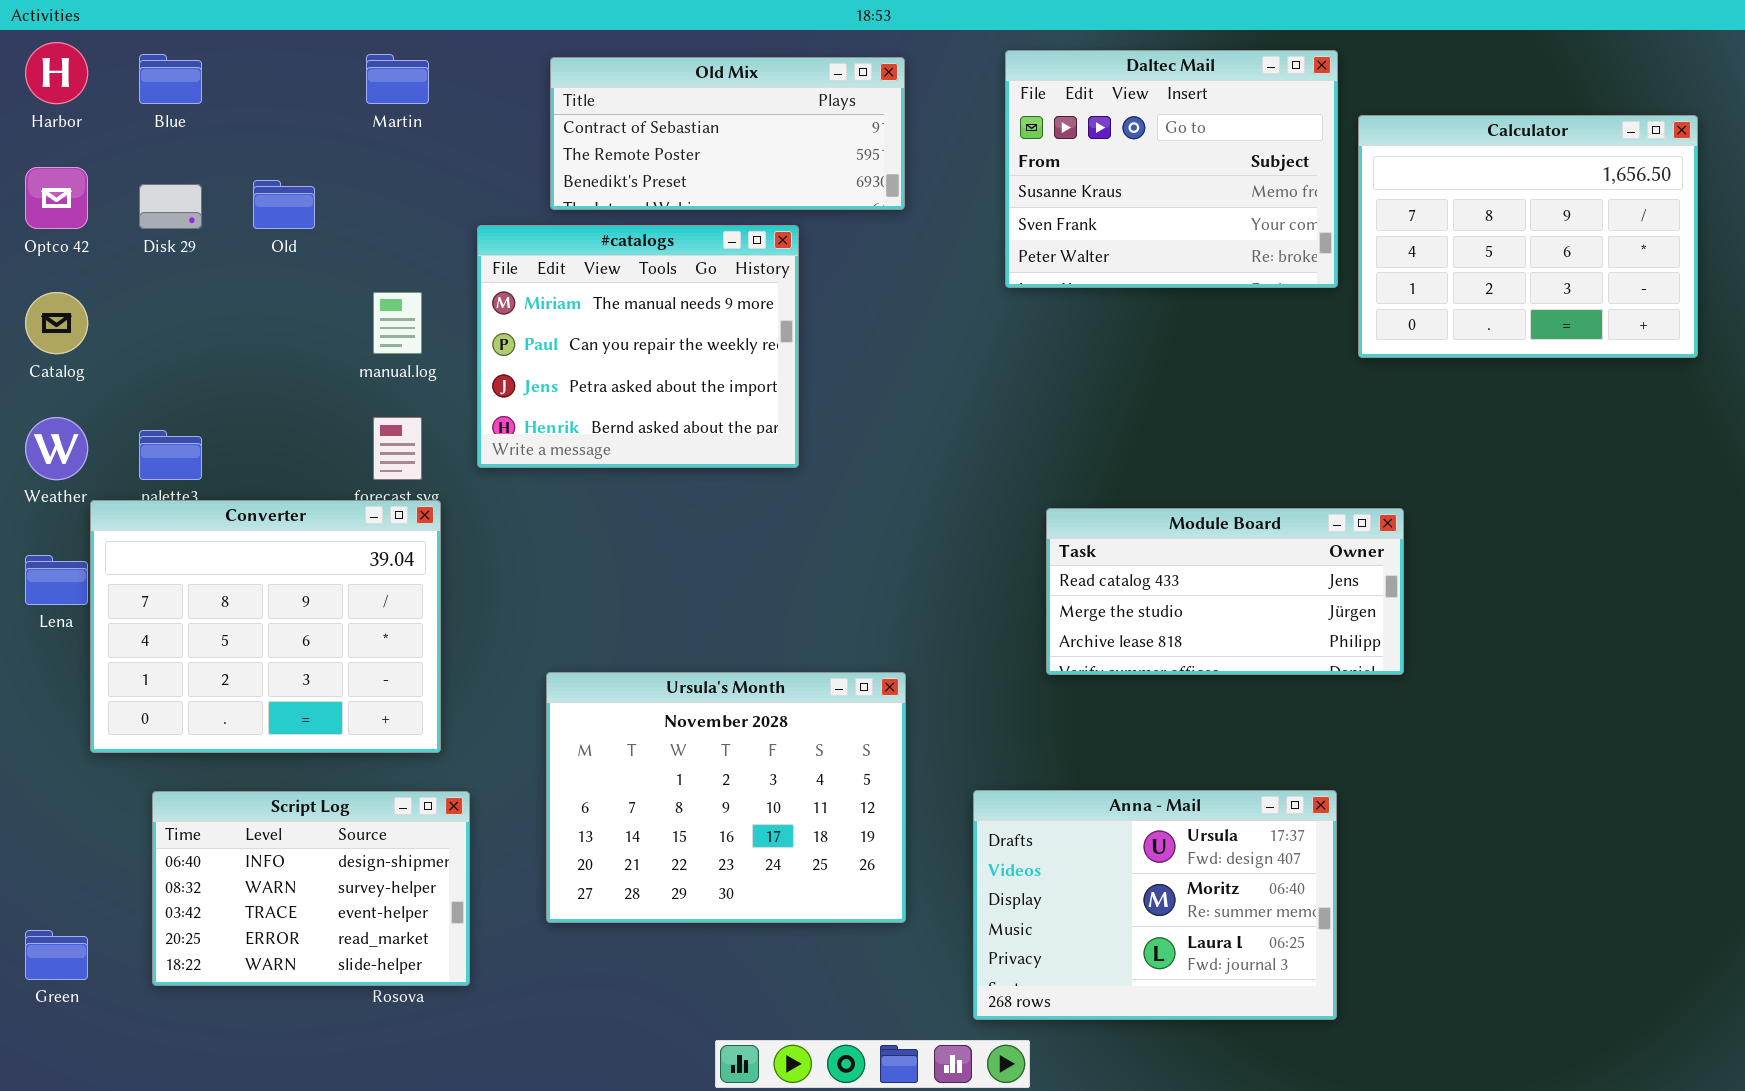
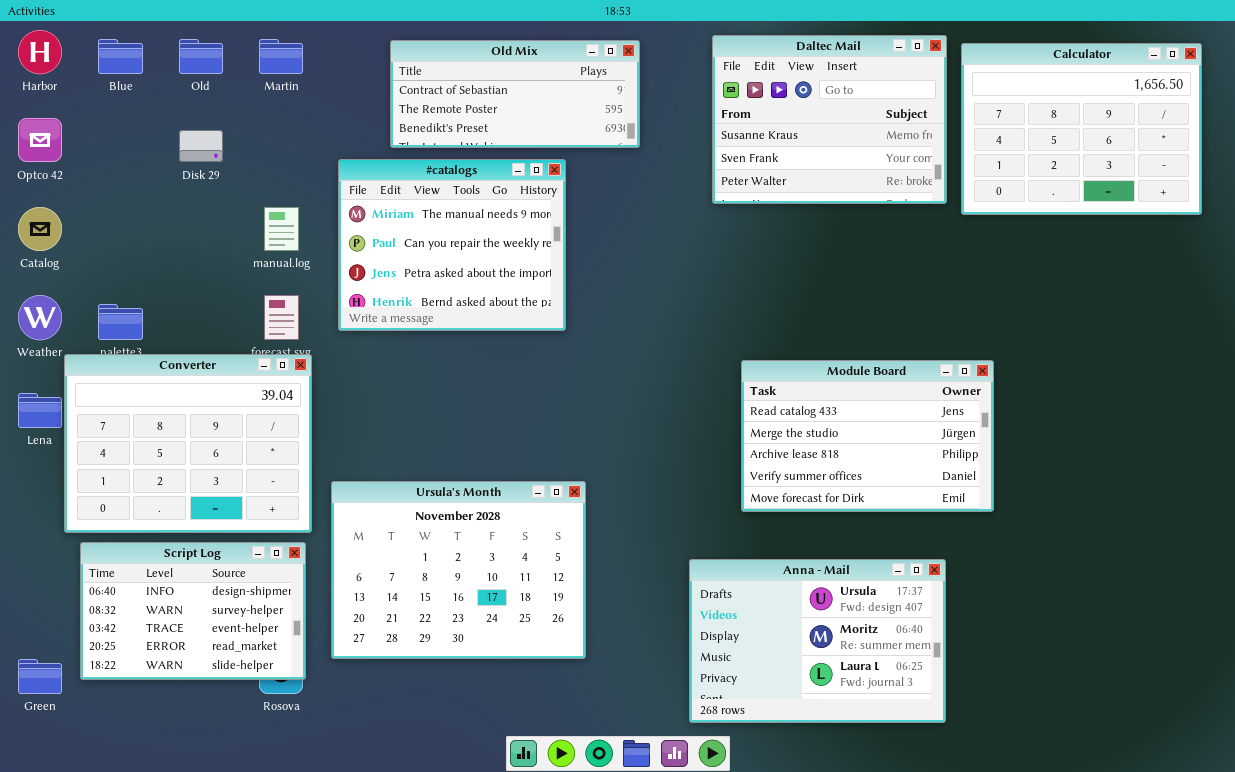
Calculator: [1358,115,1698,358] -> [961,43,1202,215], moved
Old: [253,180,315,229] -> [179,39,223,74], moved
Disk 29: [139,184,202,229] -> [179,130,223,162], moved
Module Board: [1046,508,1404,675] -> [741,360,994,512], resized
Ursula's Month: [546,672,906,923] -> [331,481,586,659], moved
Script Log: [152,791,470,986] -> [80,542,306,680], moved

